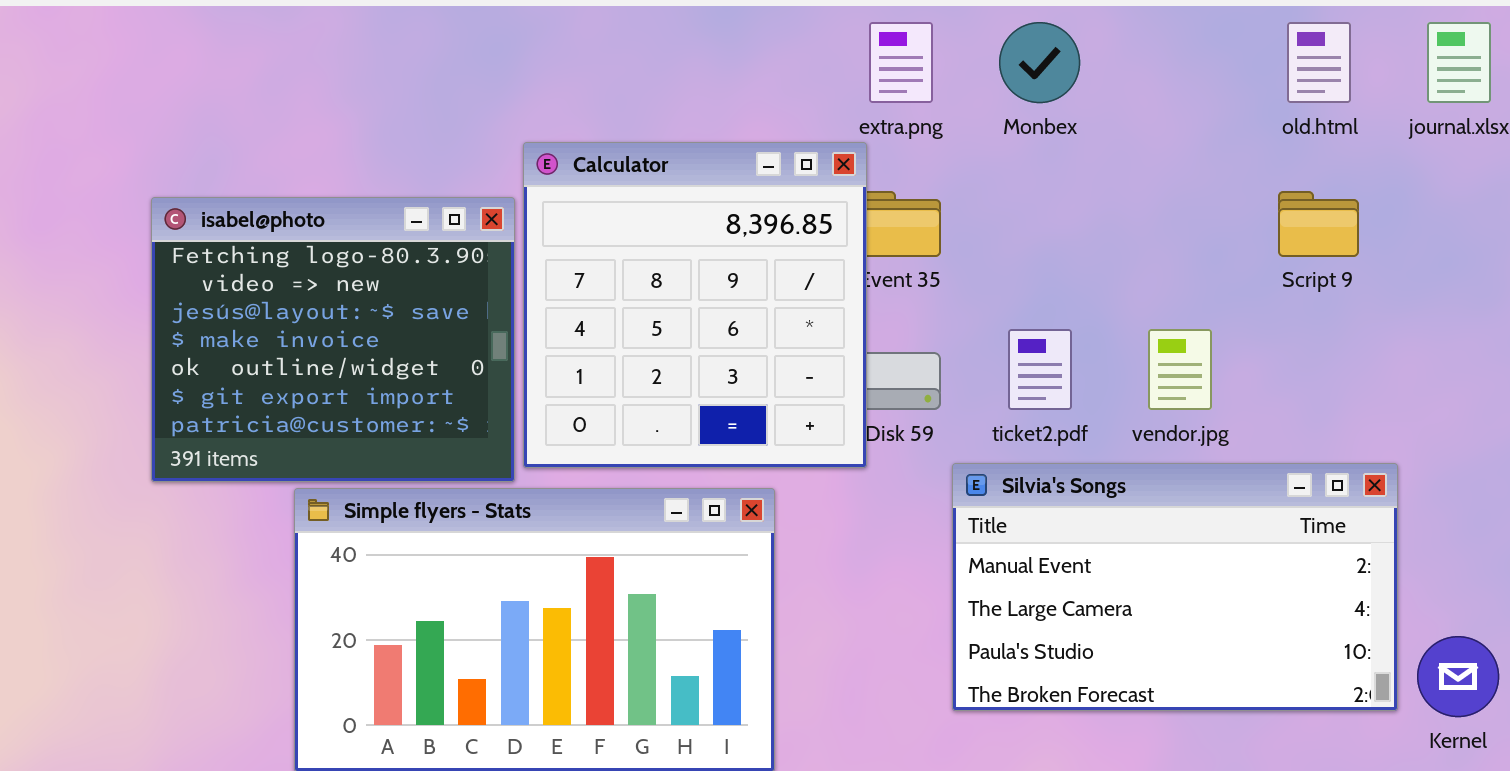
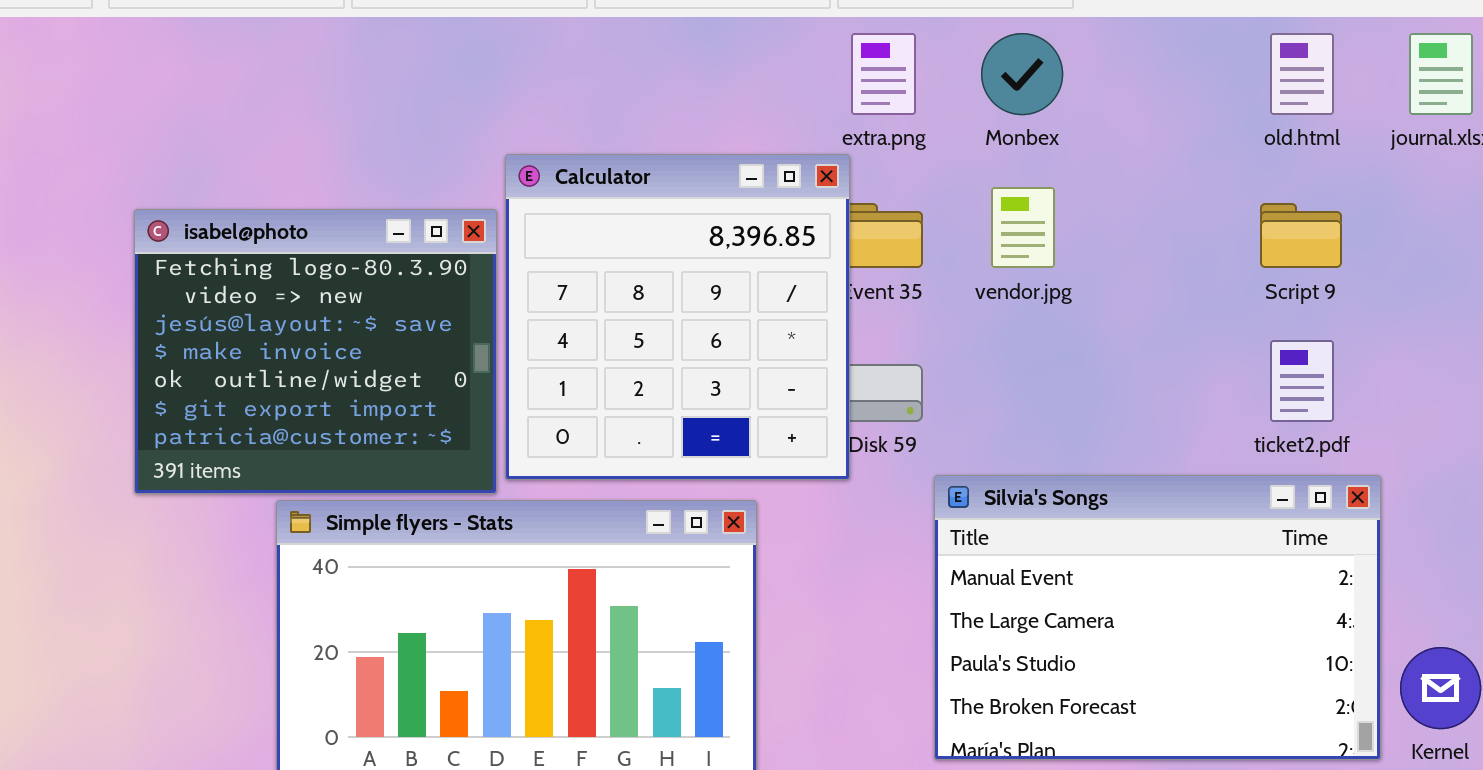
ticket2.pdf: [1008,329,1072,410] -> [1270,340,1334,422], moved
vendor.jpg: [1148,329,1212,410] -> [991,187,1055,268], moved
Silvia's Songs: [952,463,1398,711] -> [934,475,1381,760], resized

